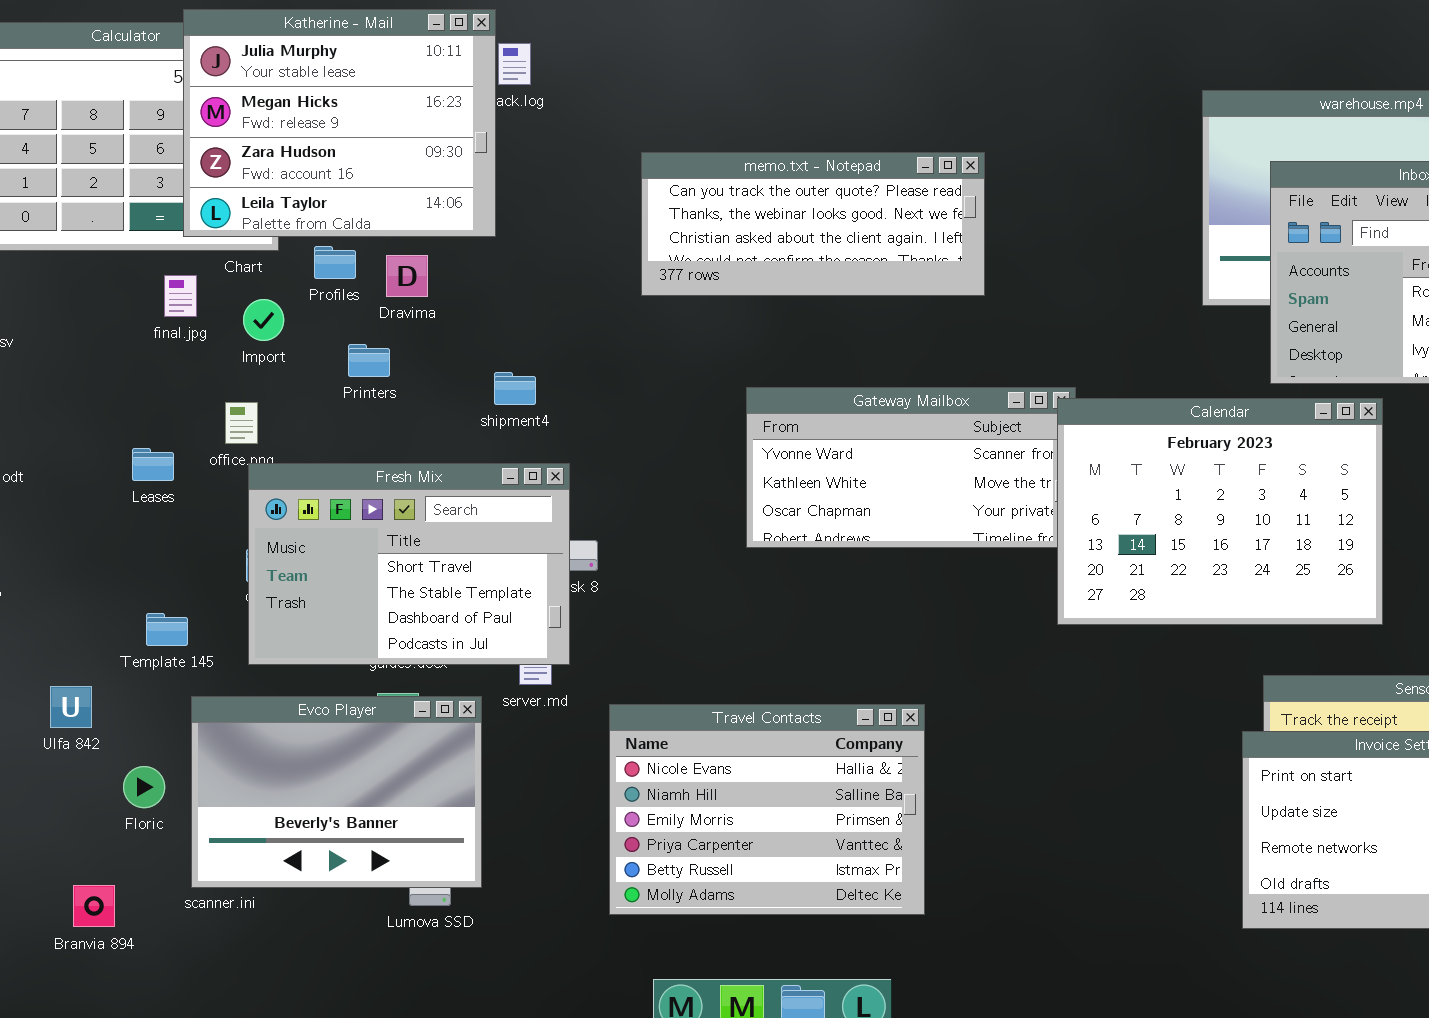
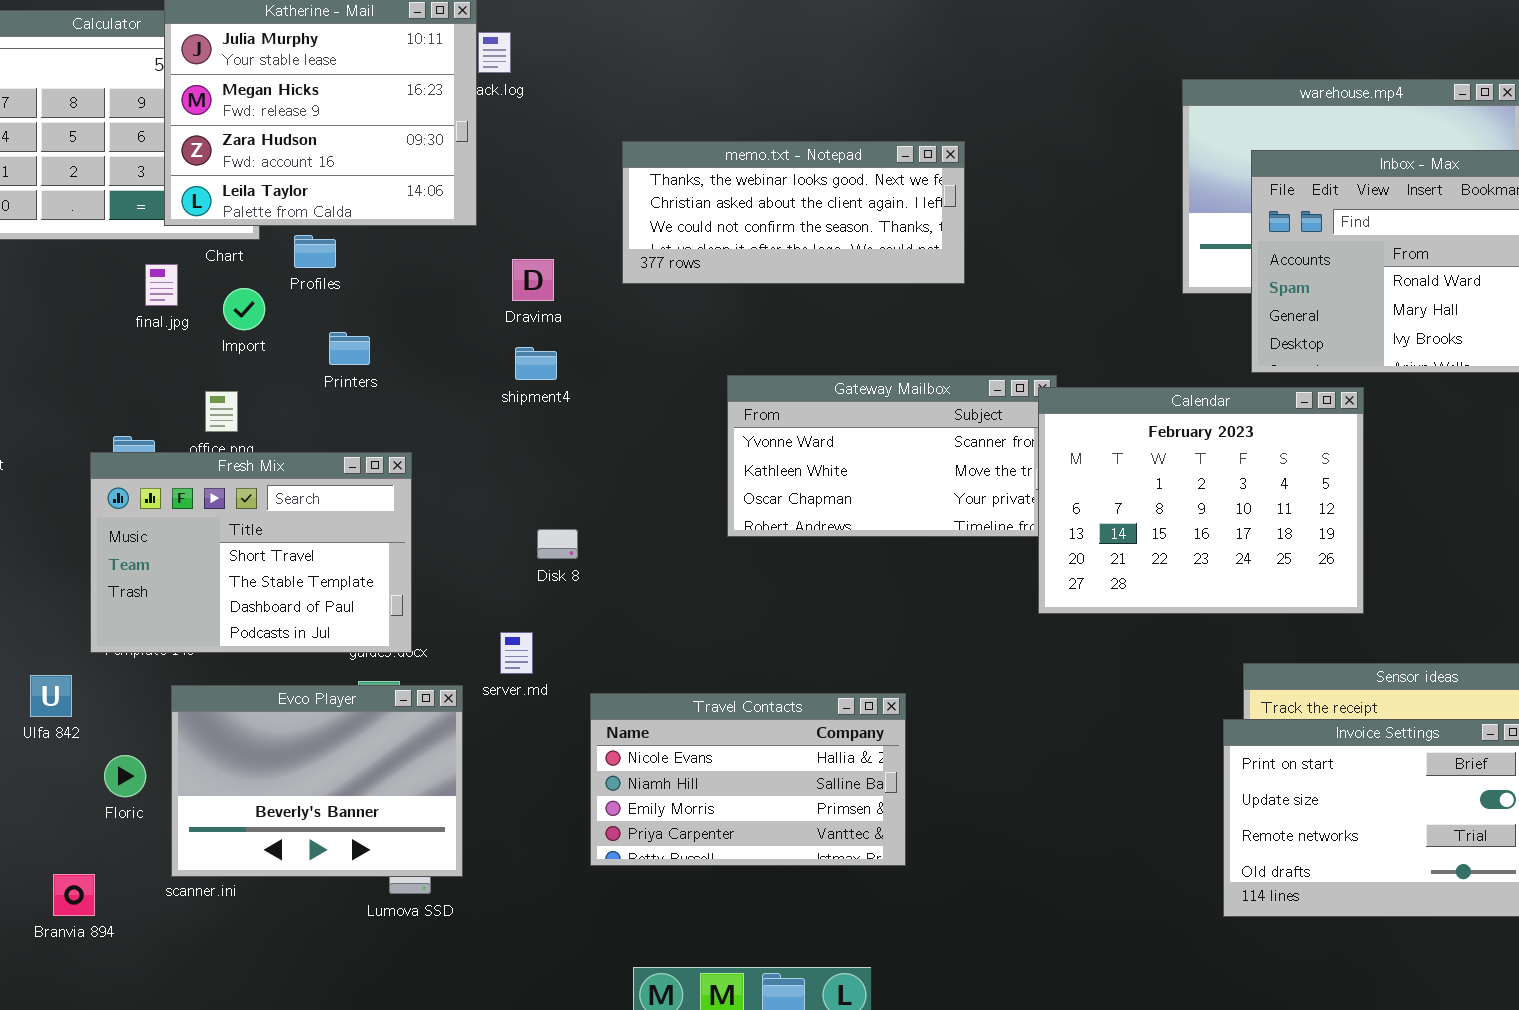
memo.txt - Notepad: [641,152,985,296] -> [622,141,965,284], scrolled down 1 row
Dravima: [386,255,428,297] -> [512,259,554,301], moved
shipment4: [494,372,536,405] -> [515,347,557,380], moved
Fresh Mix: [248,463,570,665] -> [90,452,412,653], moved
Travel Contacts: [609,704,925,915] -> [590,693,906,866], resized

